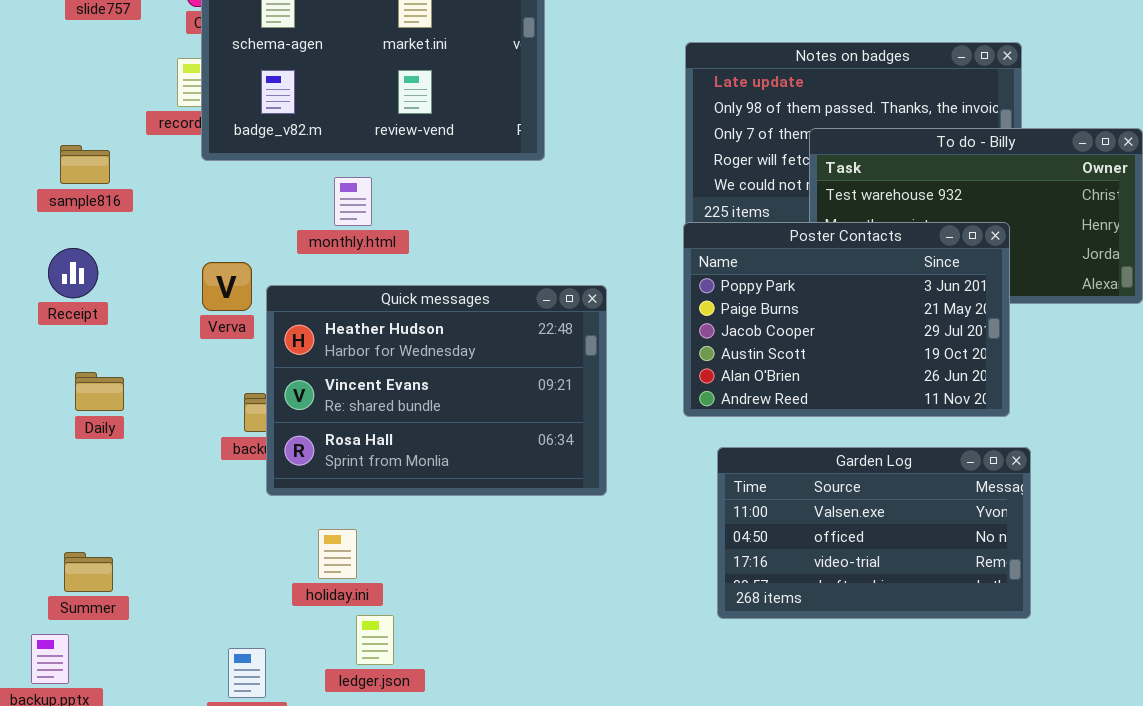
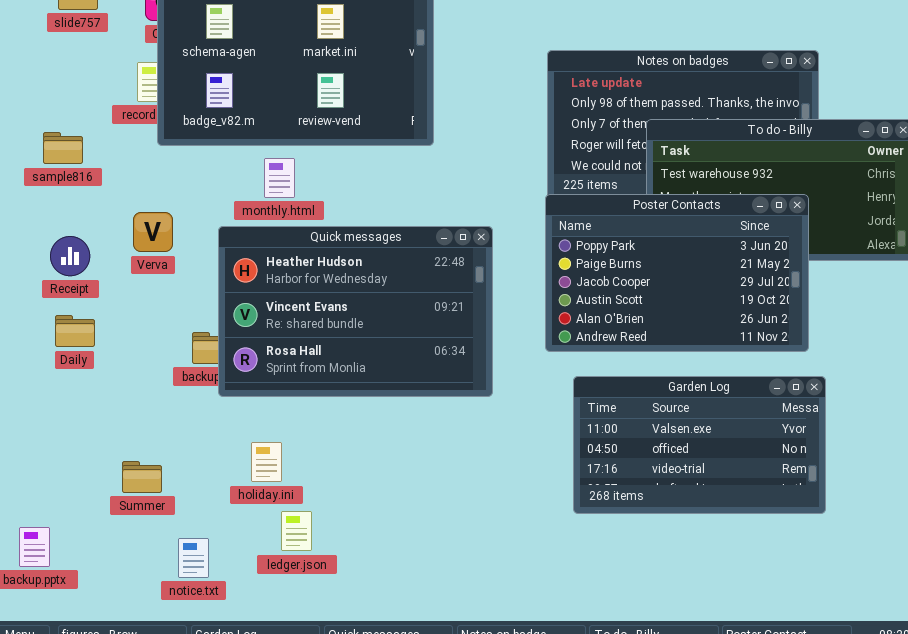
Receipt: [48,248,98,298] -> [50,236,90,276], moved
Verva: [202,262,252,311] -> [133,212,173,252], moved
Quick messages: [266,285,607,496] -> [218,226,493,397], moved
Summer: [64,552,113,592] -> [122,461,162,493], moved

